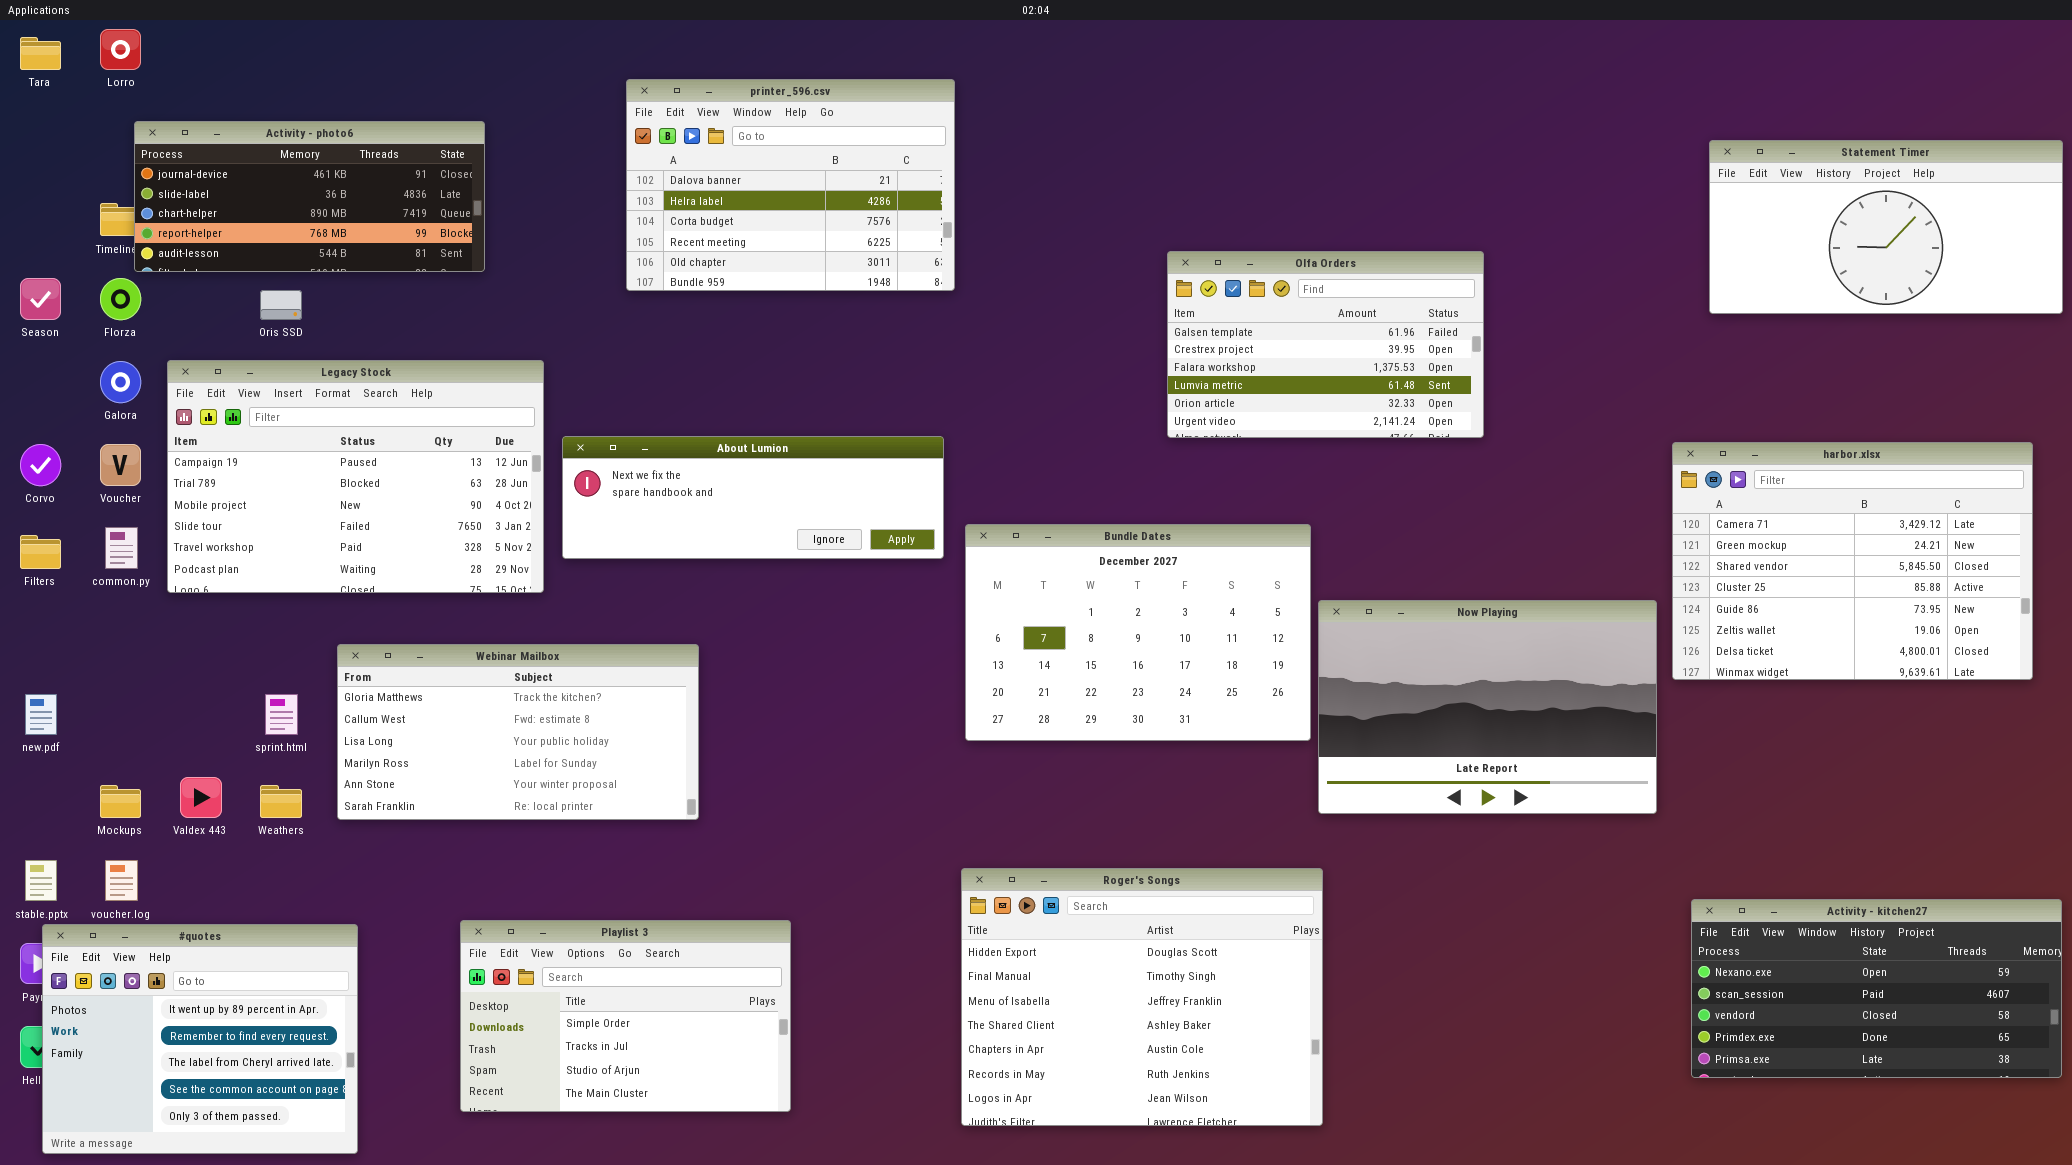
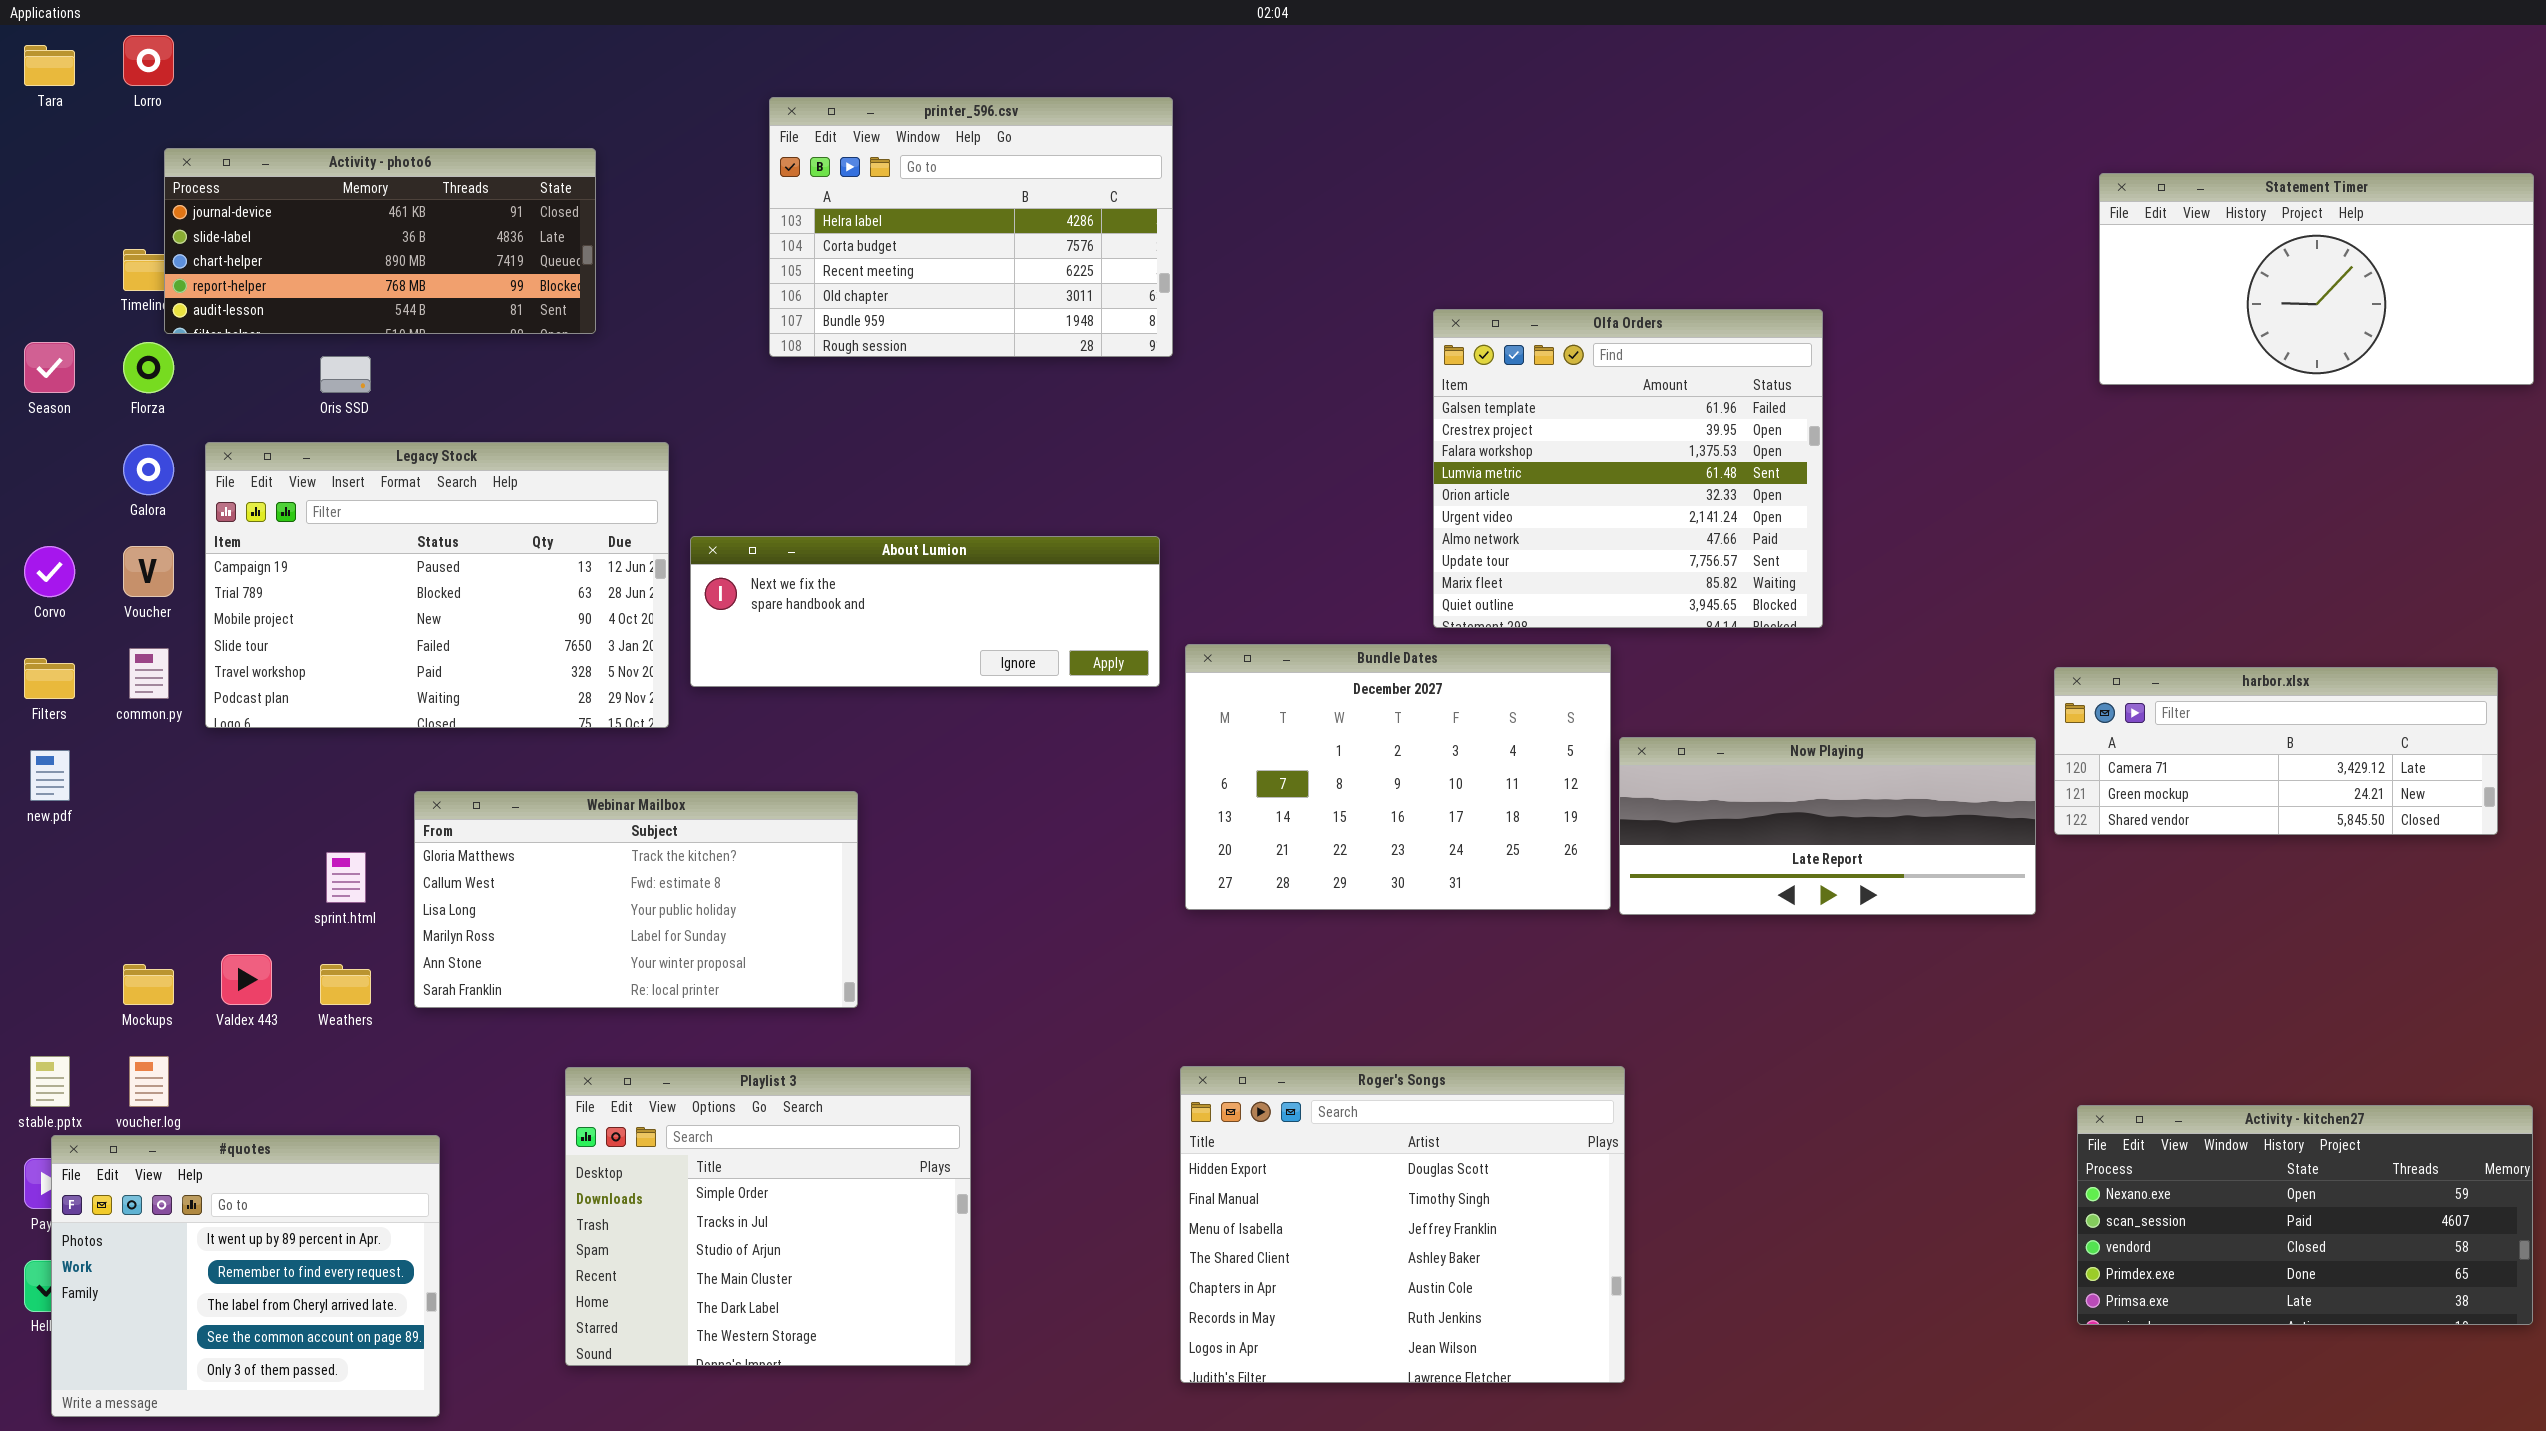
printer_596.csv: [626,79,955,291] -> [769,97,1173,357], scrolled down 1 row
Olfa Orders: [1167,251,1484,438] -> [1433,309,1823,628], resized
harbor.xlsx: [1672,442,2033,680] -> [2054,667,2498,835], resized
Now Playing: [1318,600,1657,814] -> [1619,737,2036,915], resized
new.pdf: [25,694,57,735] -> [30,750,70,801], moved
Playlist 3: [460,920,791,1112] -> [565,1067,971,1366], resized

